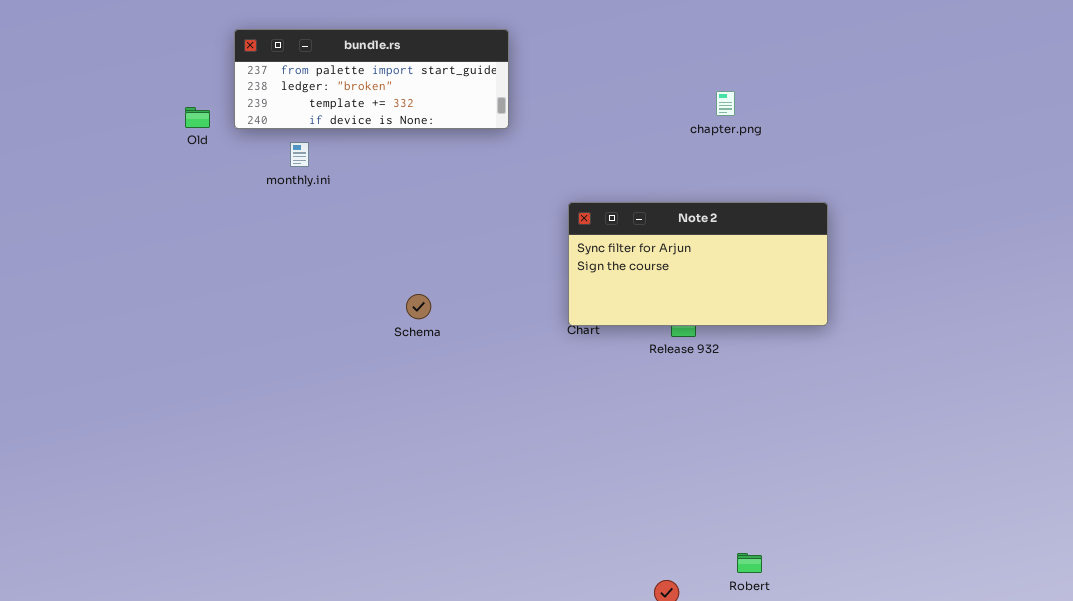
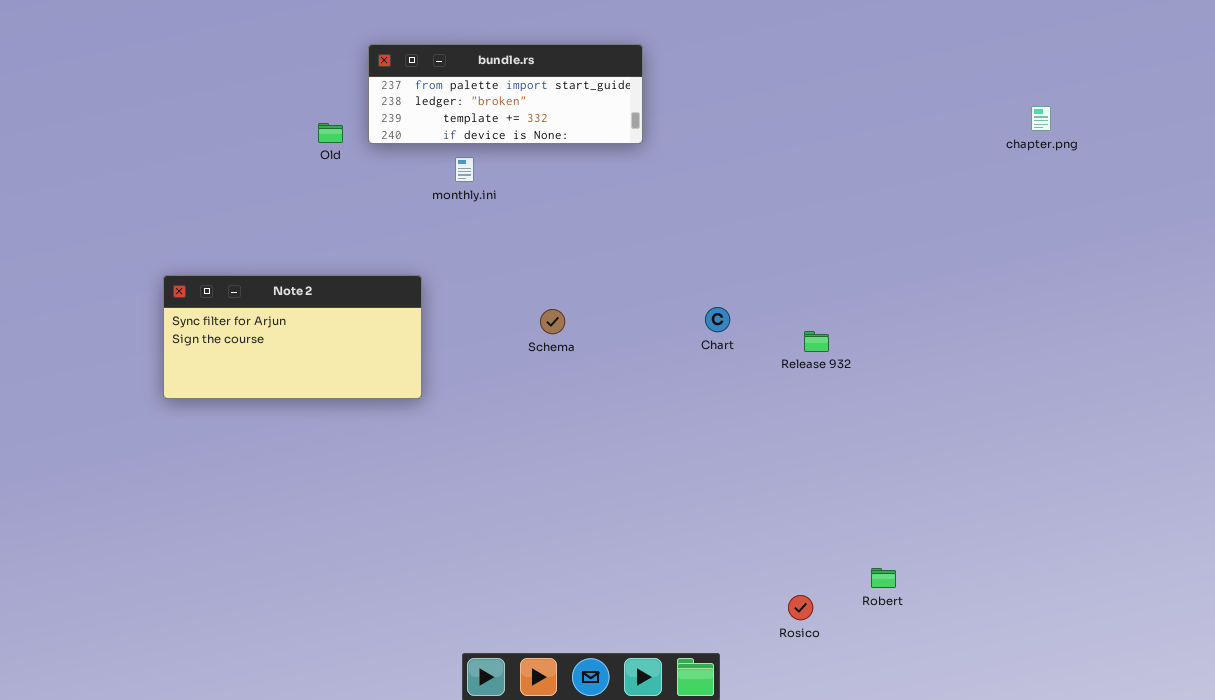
chapter.png: [716,91,735,116] -> [1031,106,1051,131], moved
monthly.ini: [290,142,309,167] -> [455,157,474,182], moved
Note 2: [568,202,828,326] -> [163,275,422,399], moved

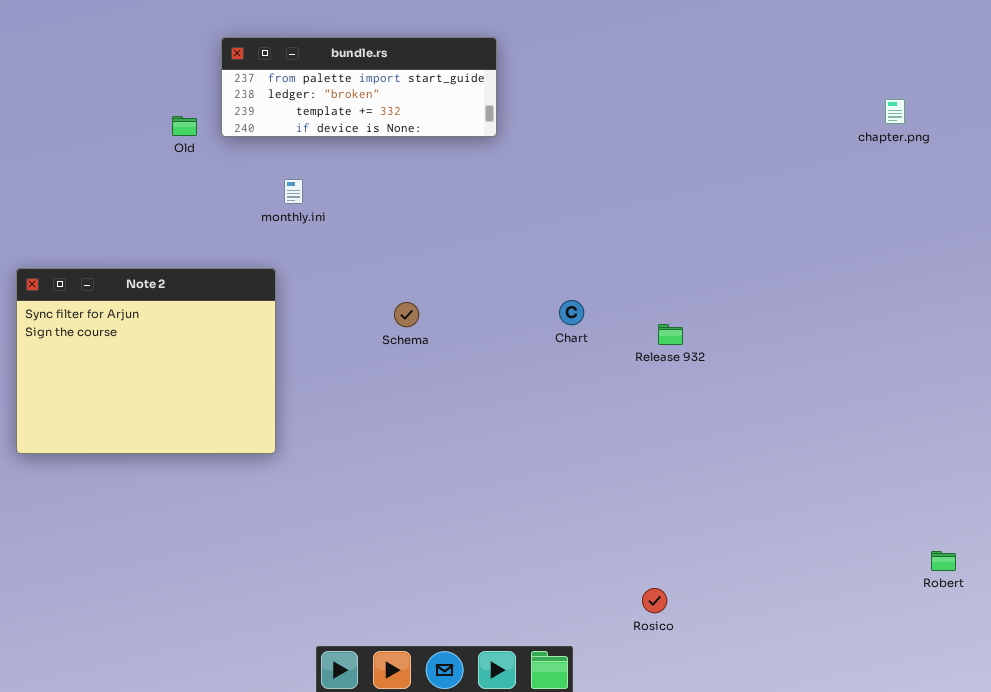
monthly.ini: [455,157,474,182] -> [284,179,303,204], moved
Note 2: [163,275,422,399] -> [16,268,276,454], resized
Robert: [871,568,896,588] -> [931,551,956,571], moved

